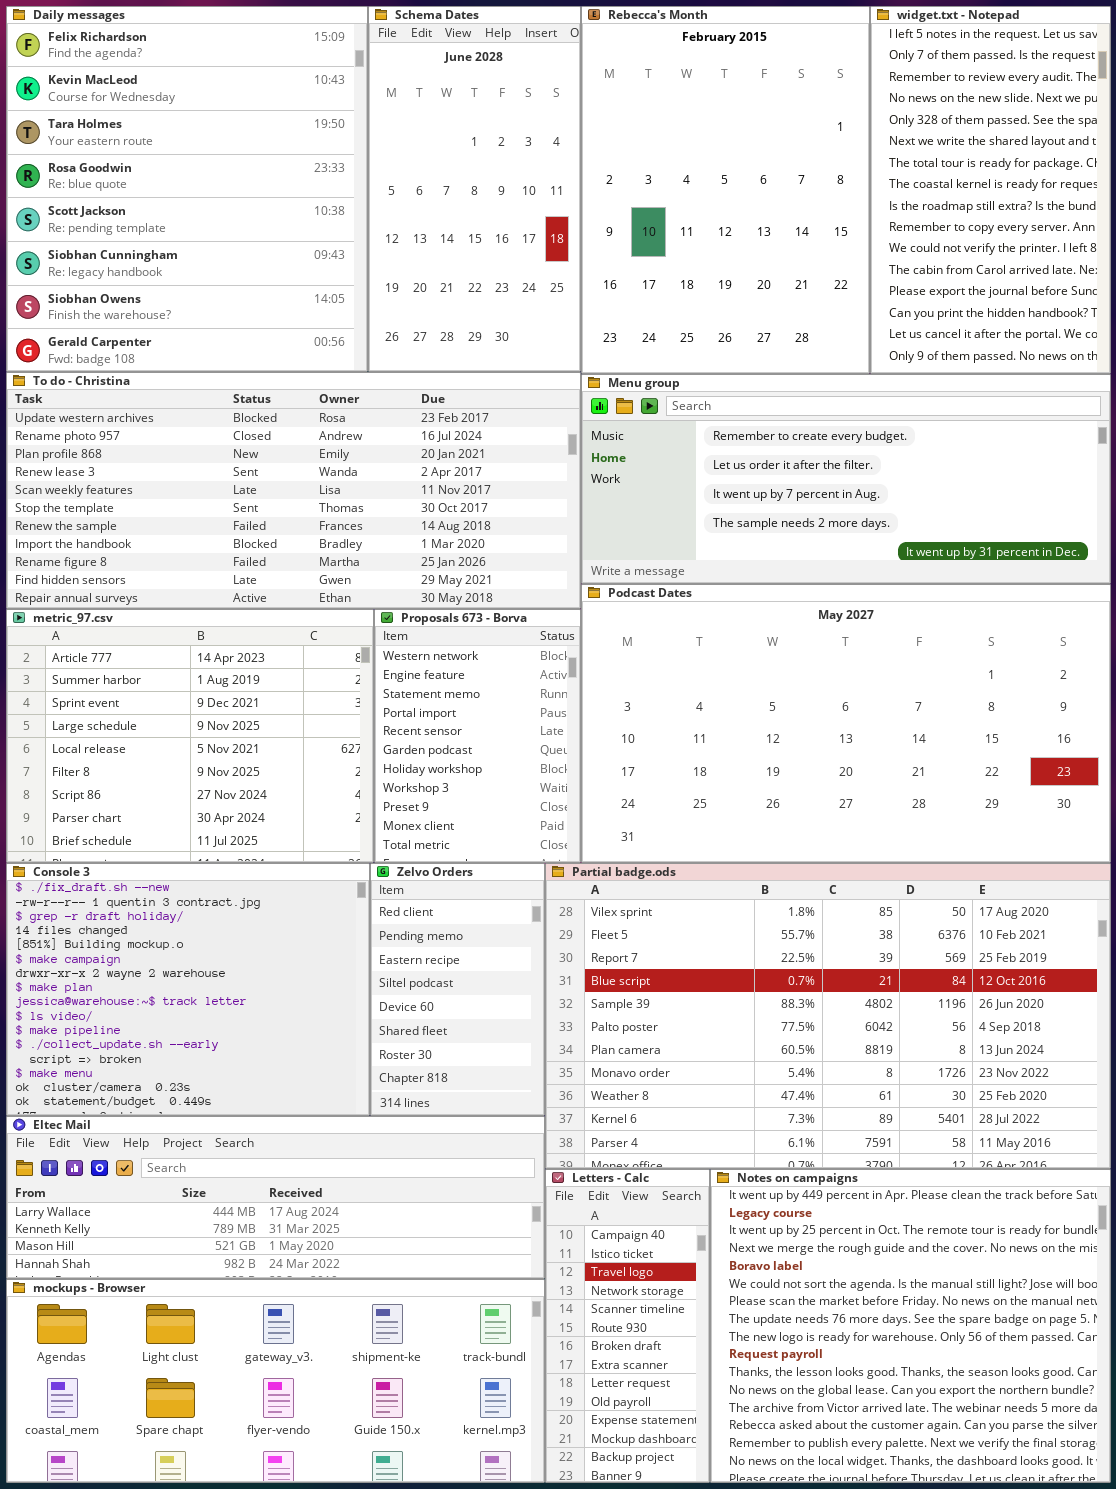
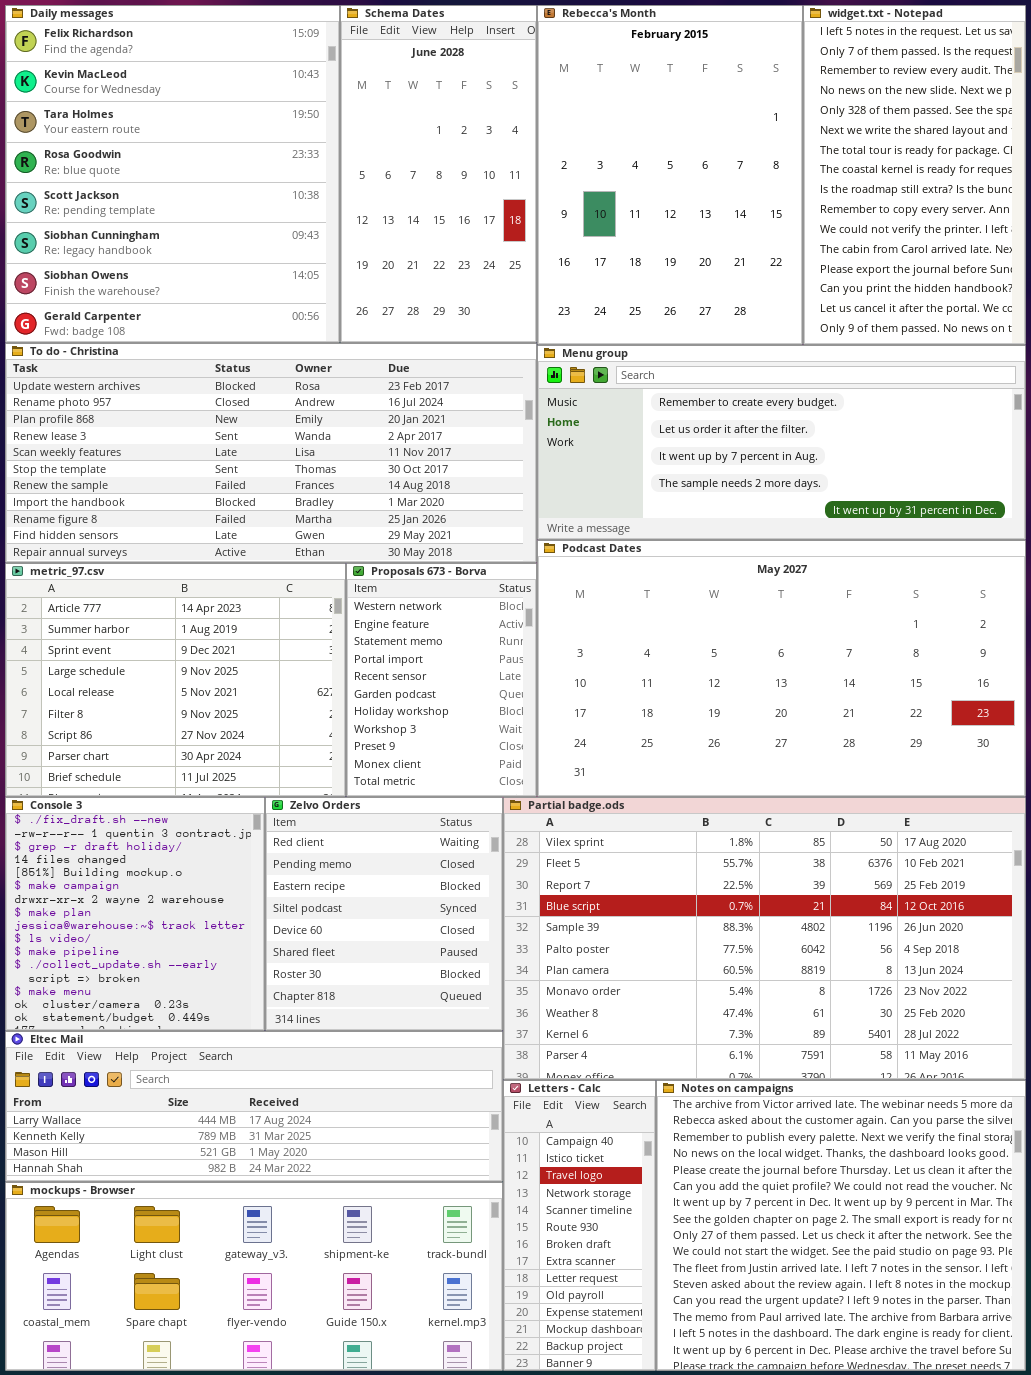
Console 3: [6,863,370,1116] -> [5,797,265,1031], resized
Zelvo Orders: [370,863,545,1116] -> [265,797,503,1031], resized
Notes on campaigns: [710,1169,1111,1483] -> [656,1080,1026,1371], scrolled down 12 rows

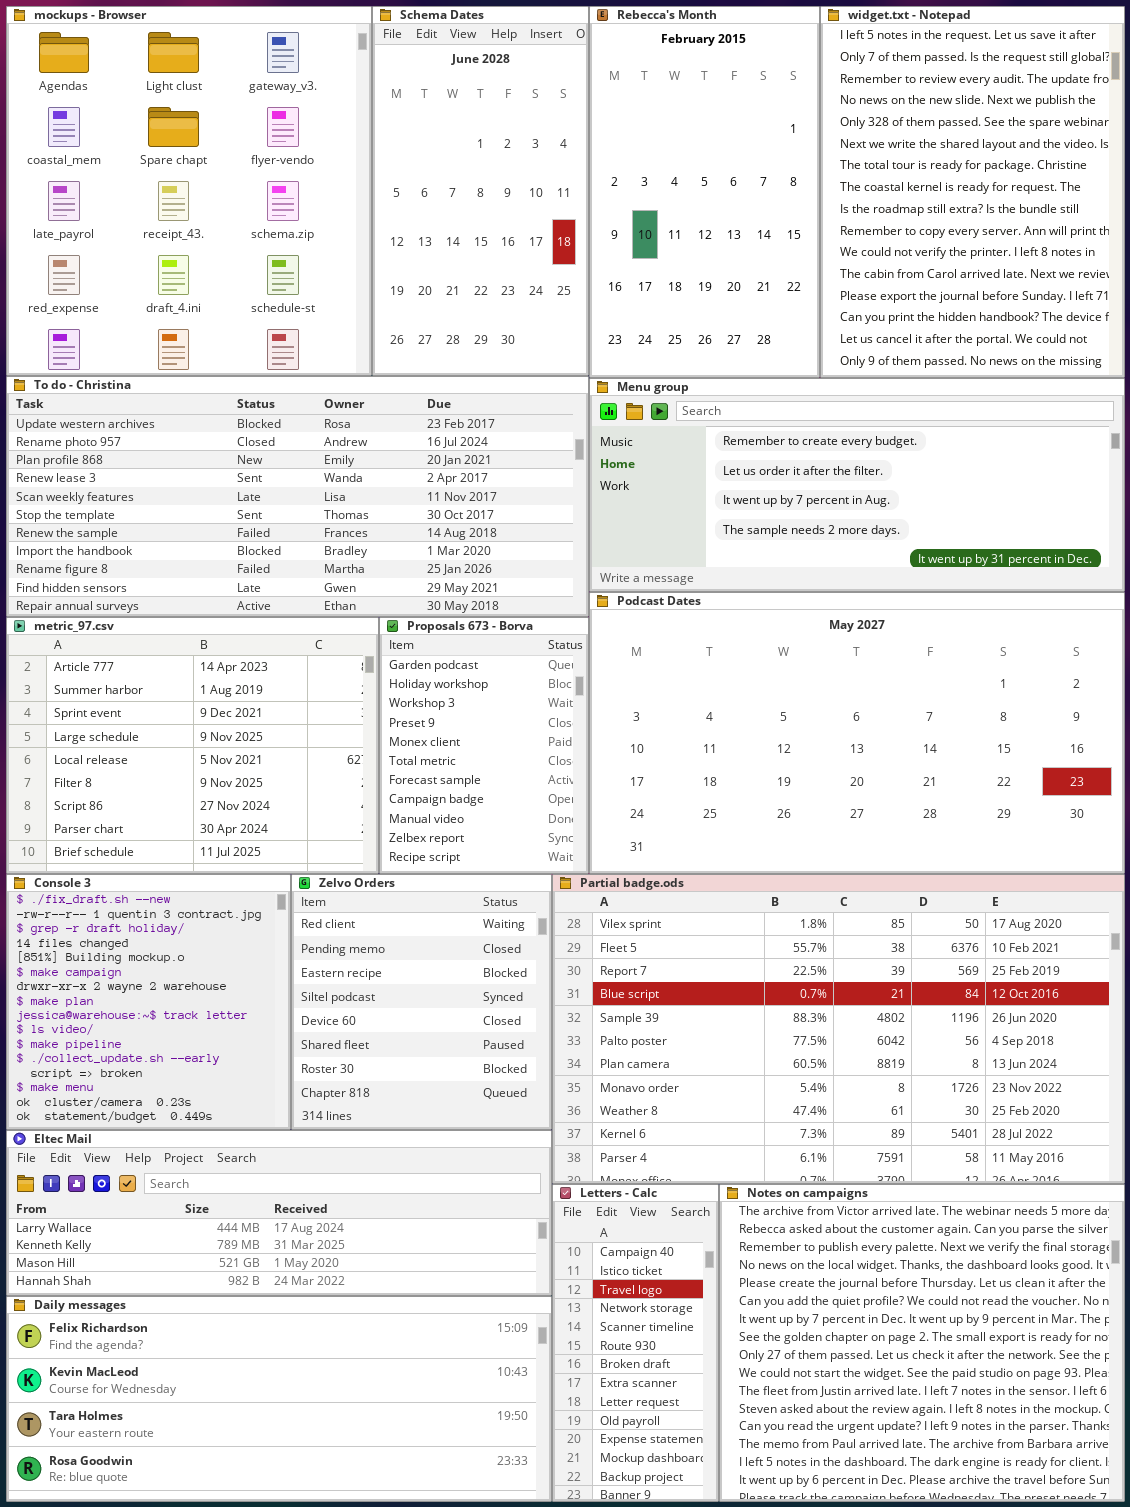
Daily messages: [5,5,340,343] -> [6,1296,552,1502], moved, resized
Rebecca's Month: [537,5,803,345] -> [589,6,820,378], resized
widget.txt - Notepad: [803,5,1026,345] -> [820,6,1125,378], resized
Proposals 673 - Borva: [346,563,537,797] -> [379,617,589,874], scrolled down 5 rows
mockups - Browser: [5,1182,503,1371] -> [6,6,372,376], moved, resized

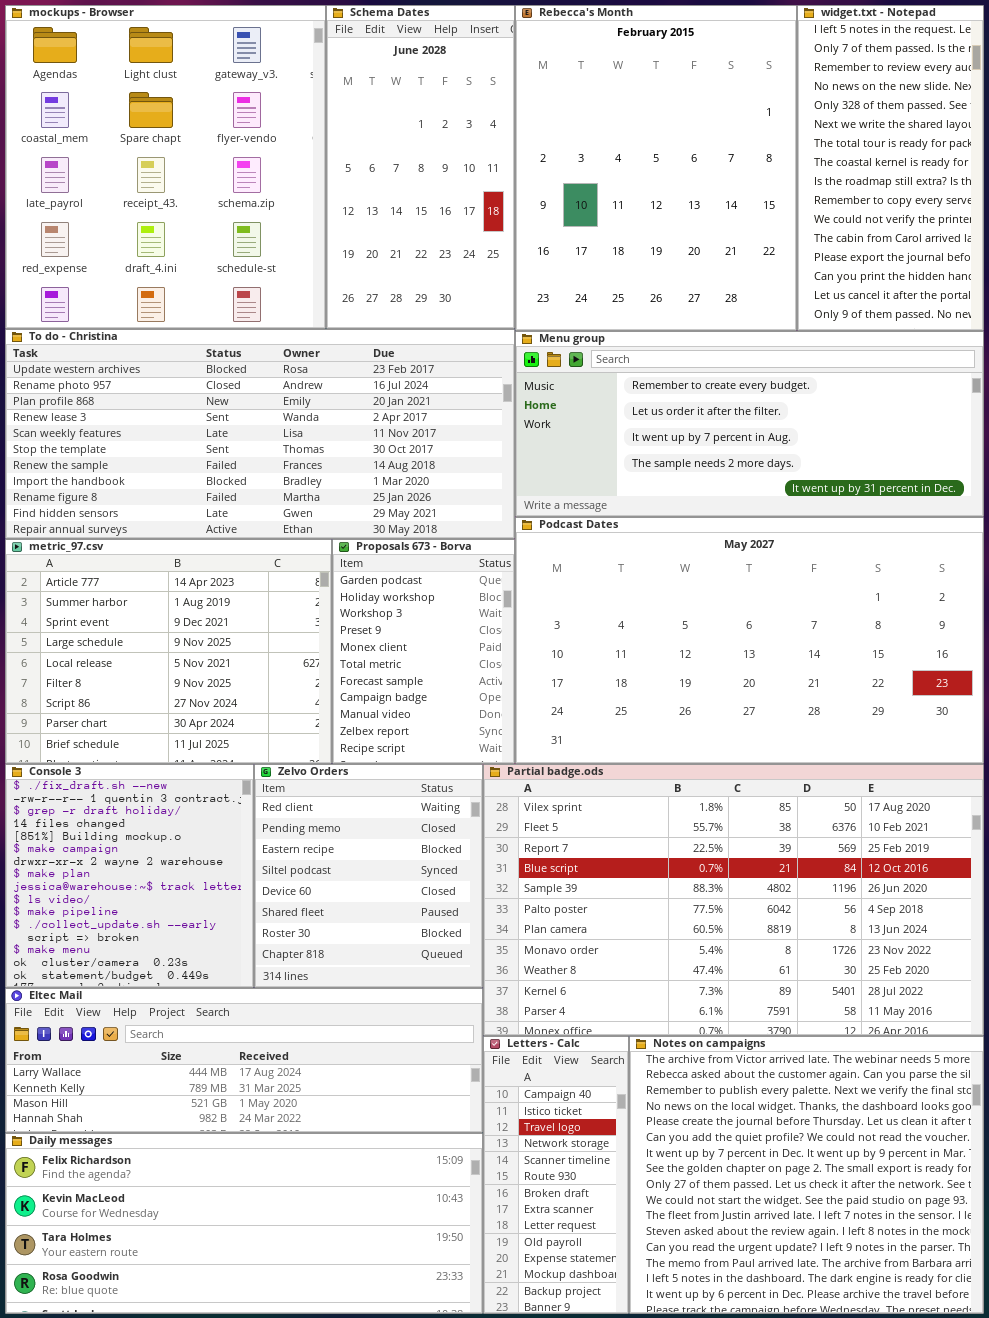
Rebecca's Month: [589,6,820,378] -> [515,5,797,331], resized
widget.txt - Notepad: [820,6,1125,378] -> [797,5,984,331], resized

